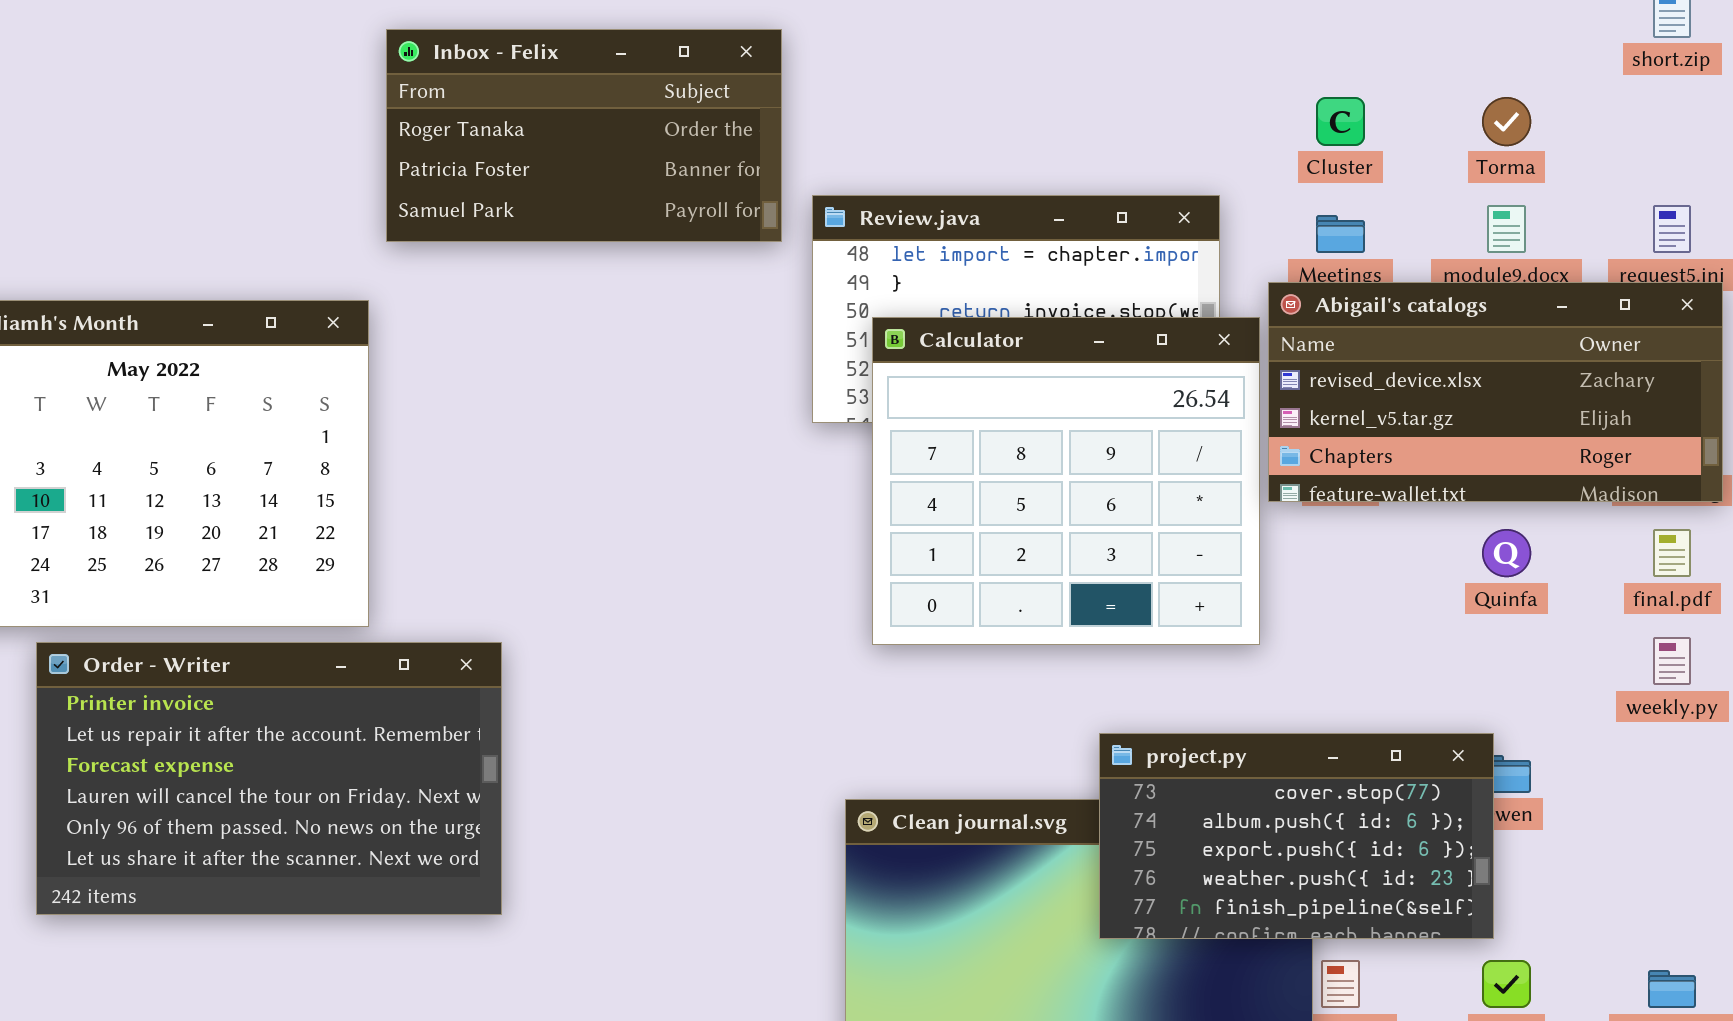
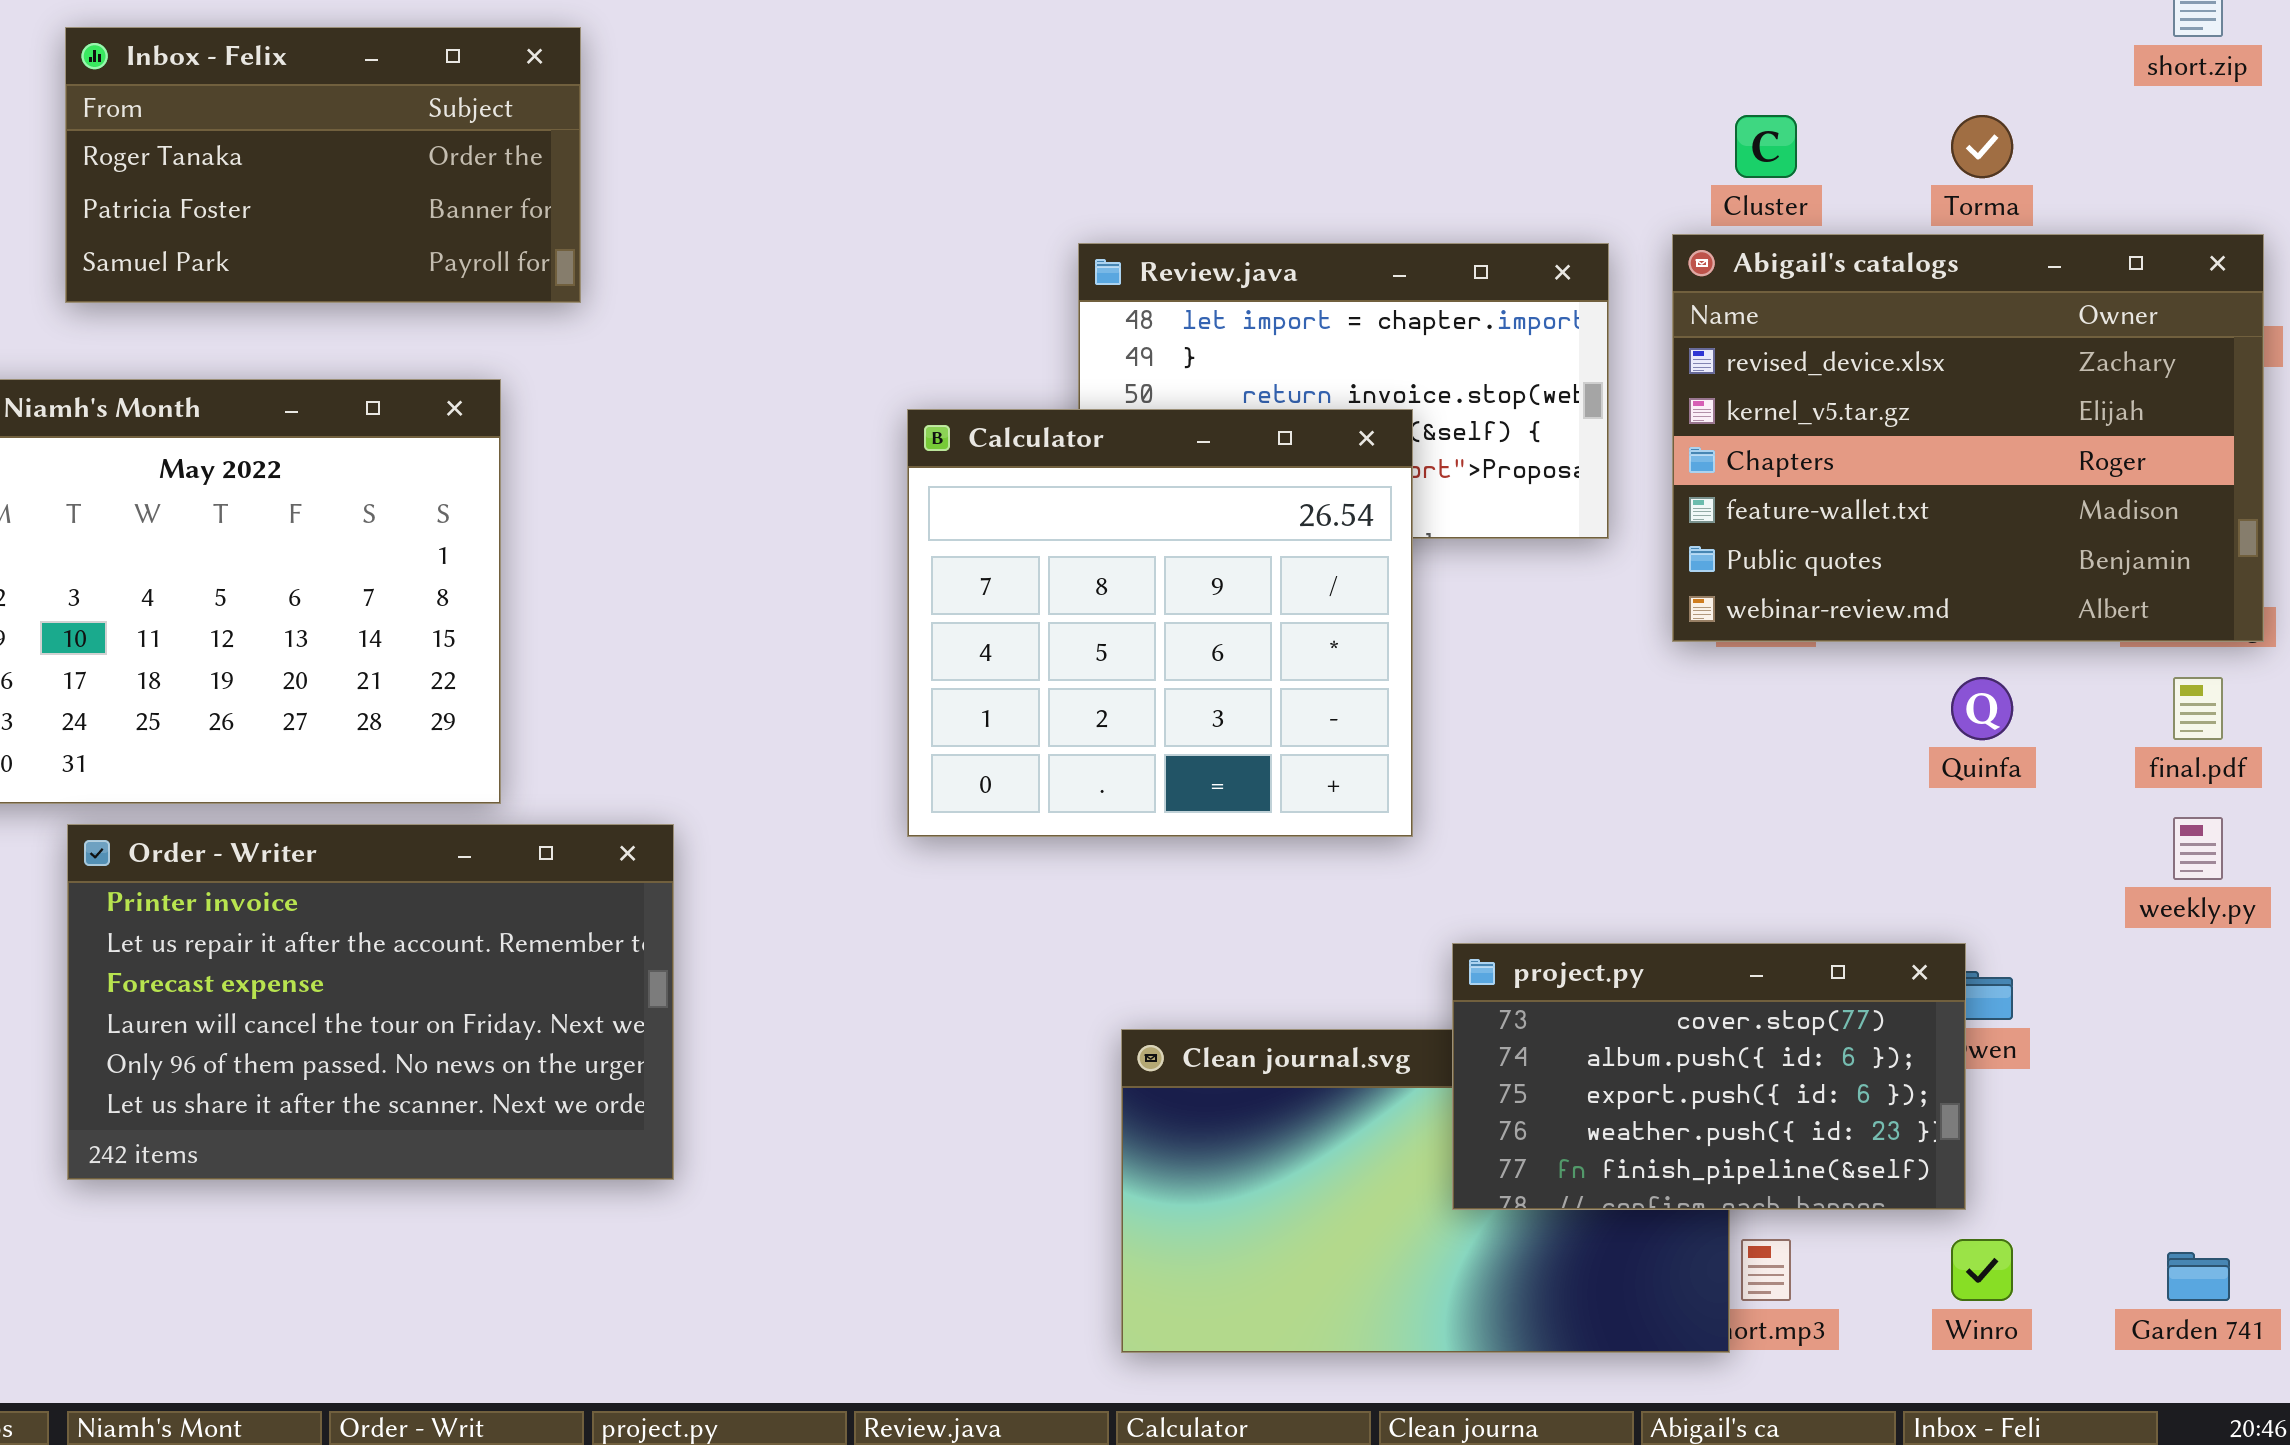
Inbox - Felix: [386,29,782,242] -> [65,27,581,303], moved
Abigail's catalogs: [1268,282,1723,502] -> [1672,234,2264,642], resized
Calculator: [872,317,1260,645] -> [907,409,1413,837], moved

